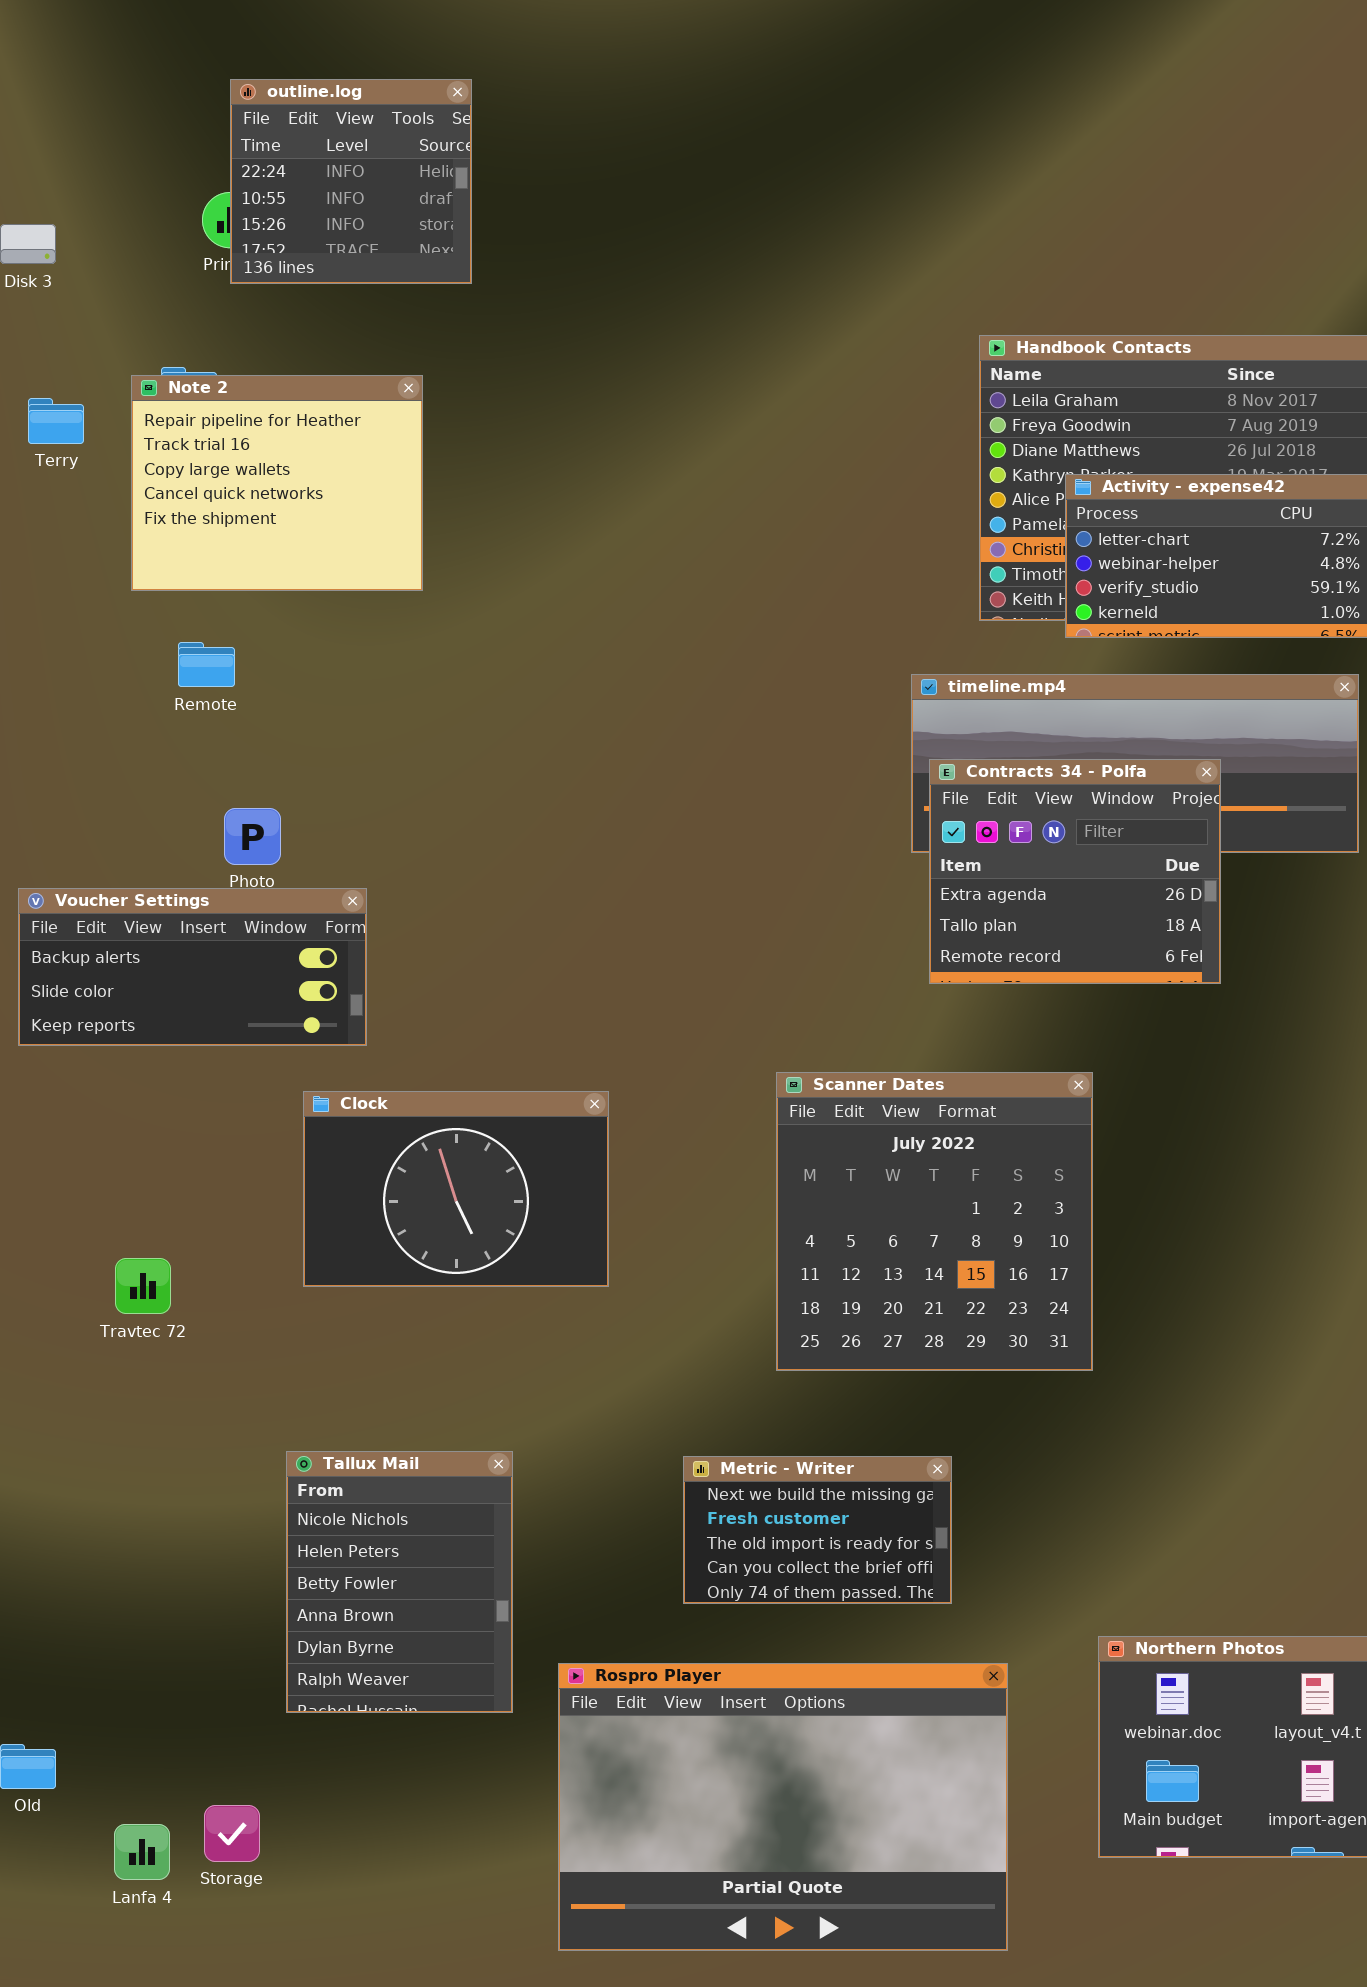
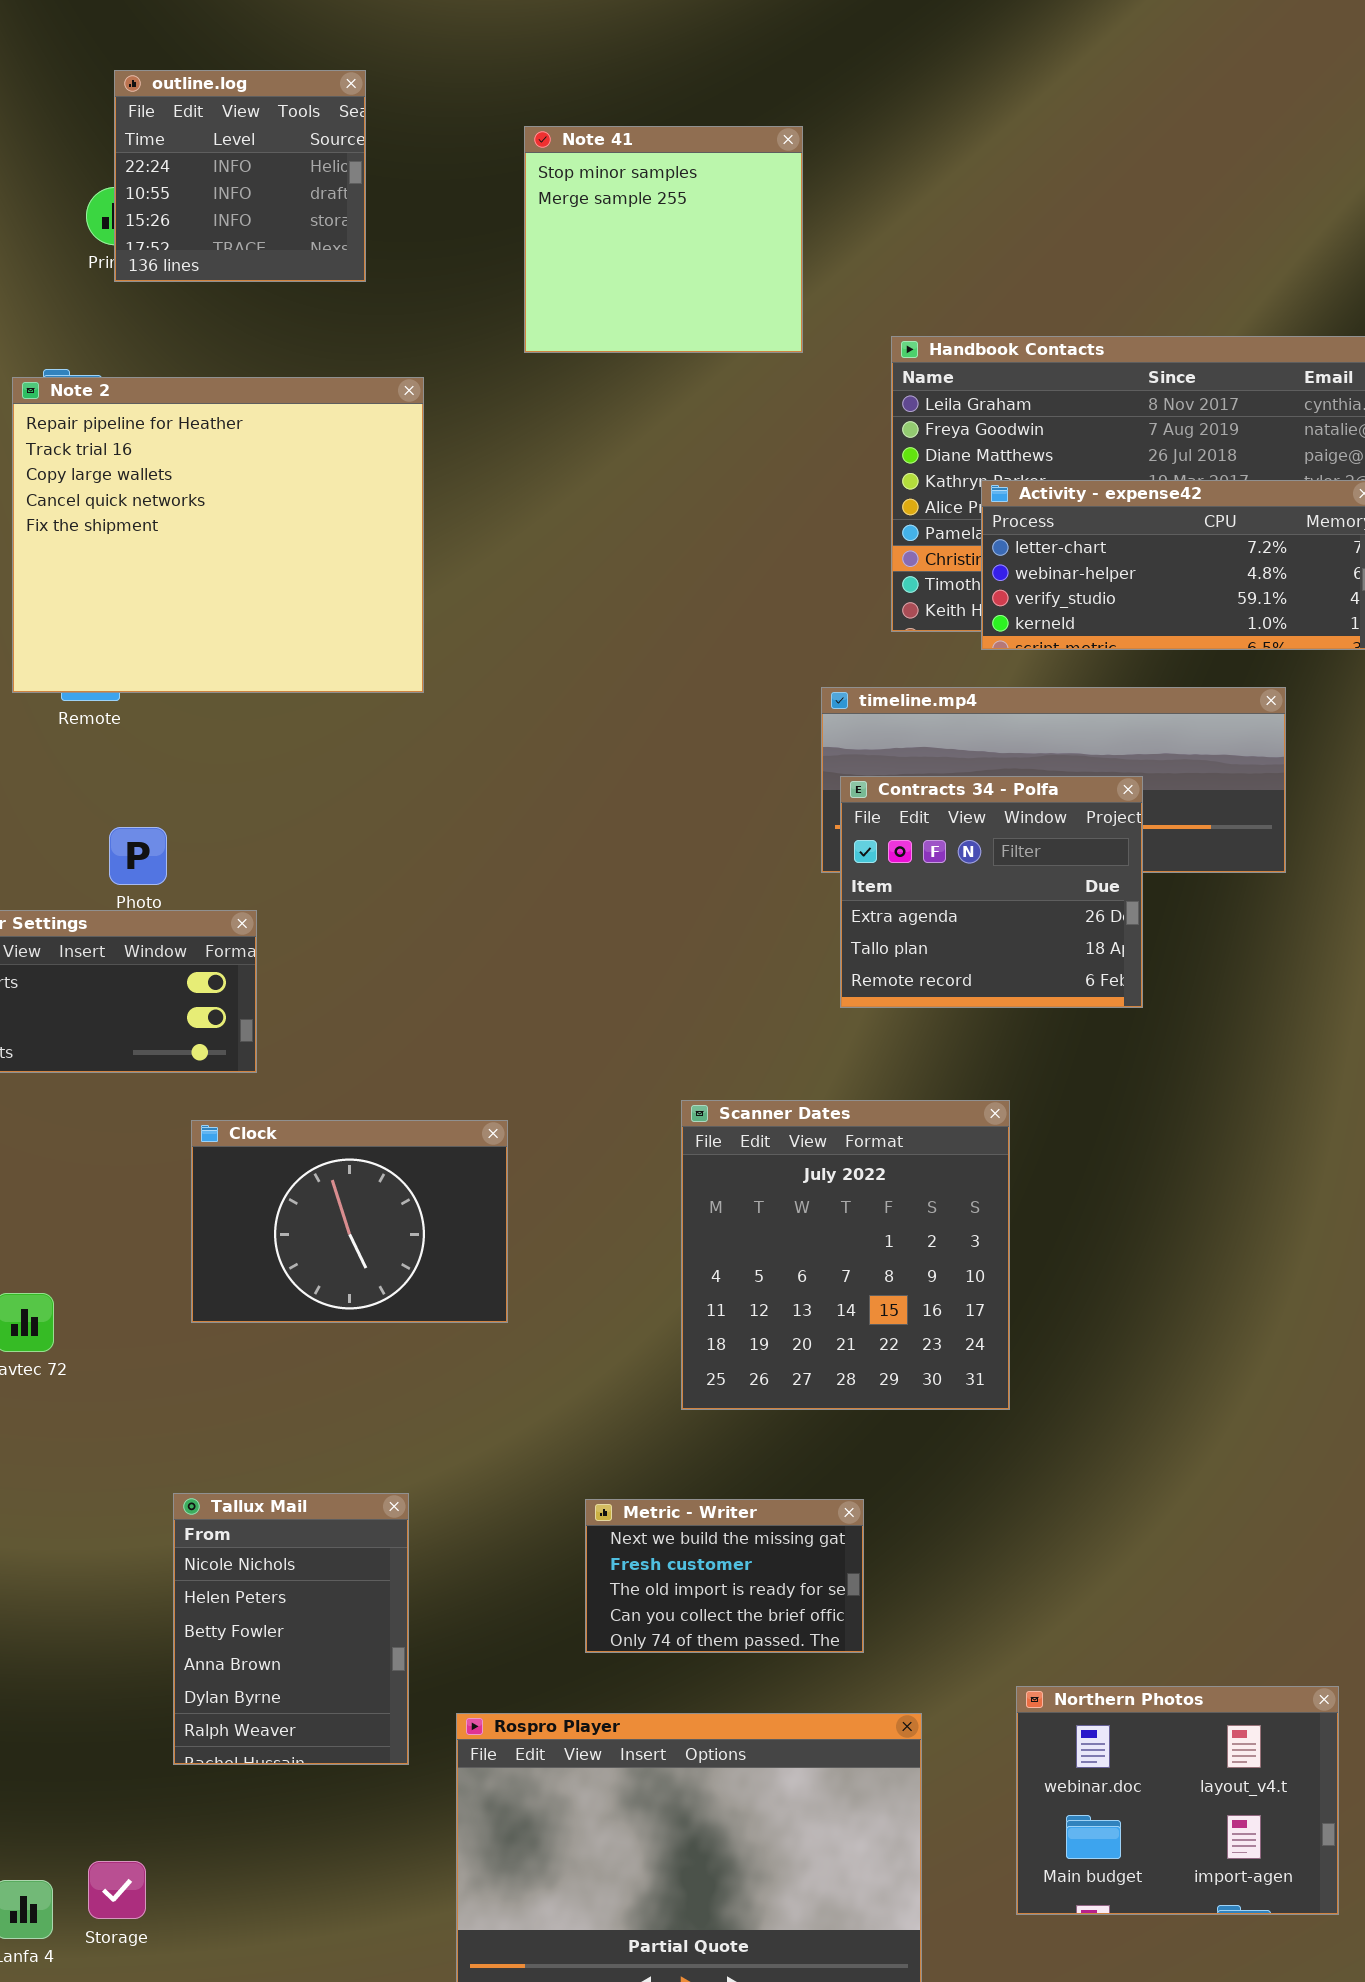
Note 41: none -> [524,126,803,353], opened
Note 2: [131,375,423,591] -> [12,377,424,693], resized

